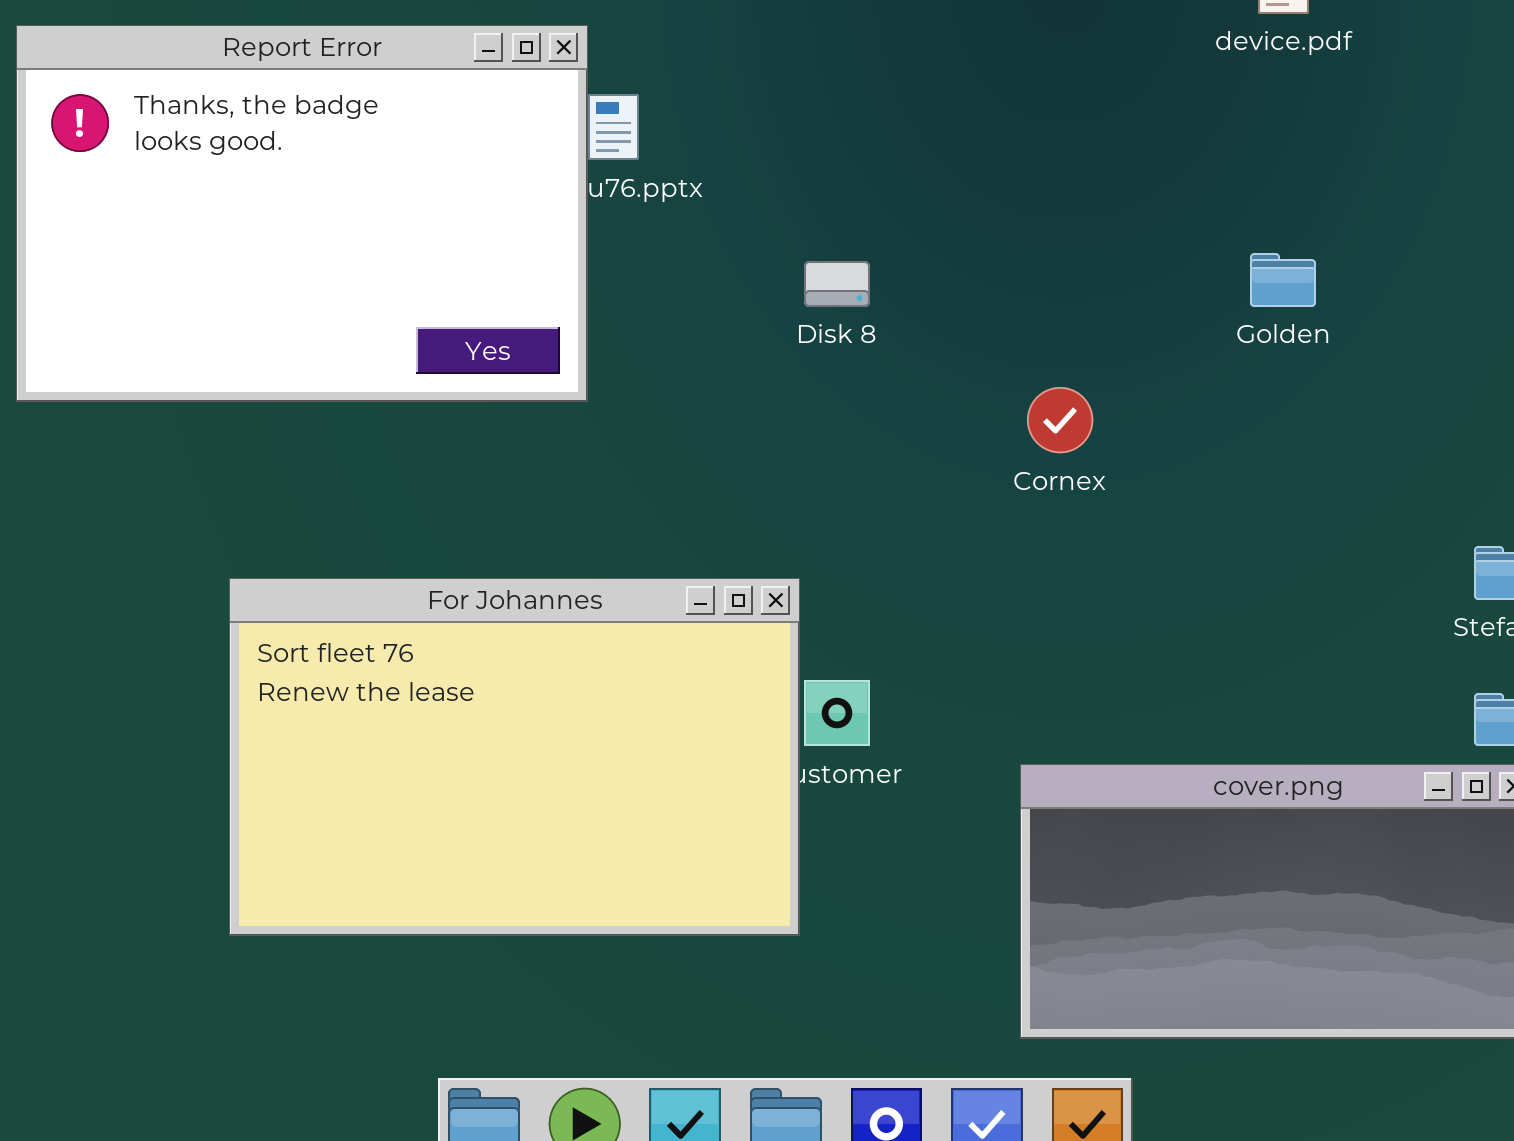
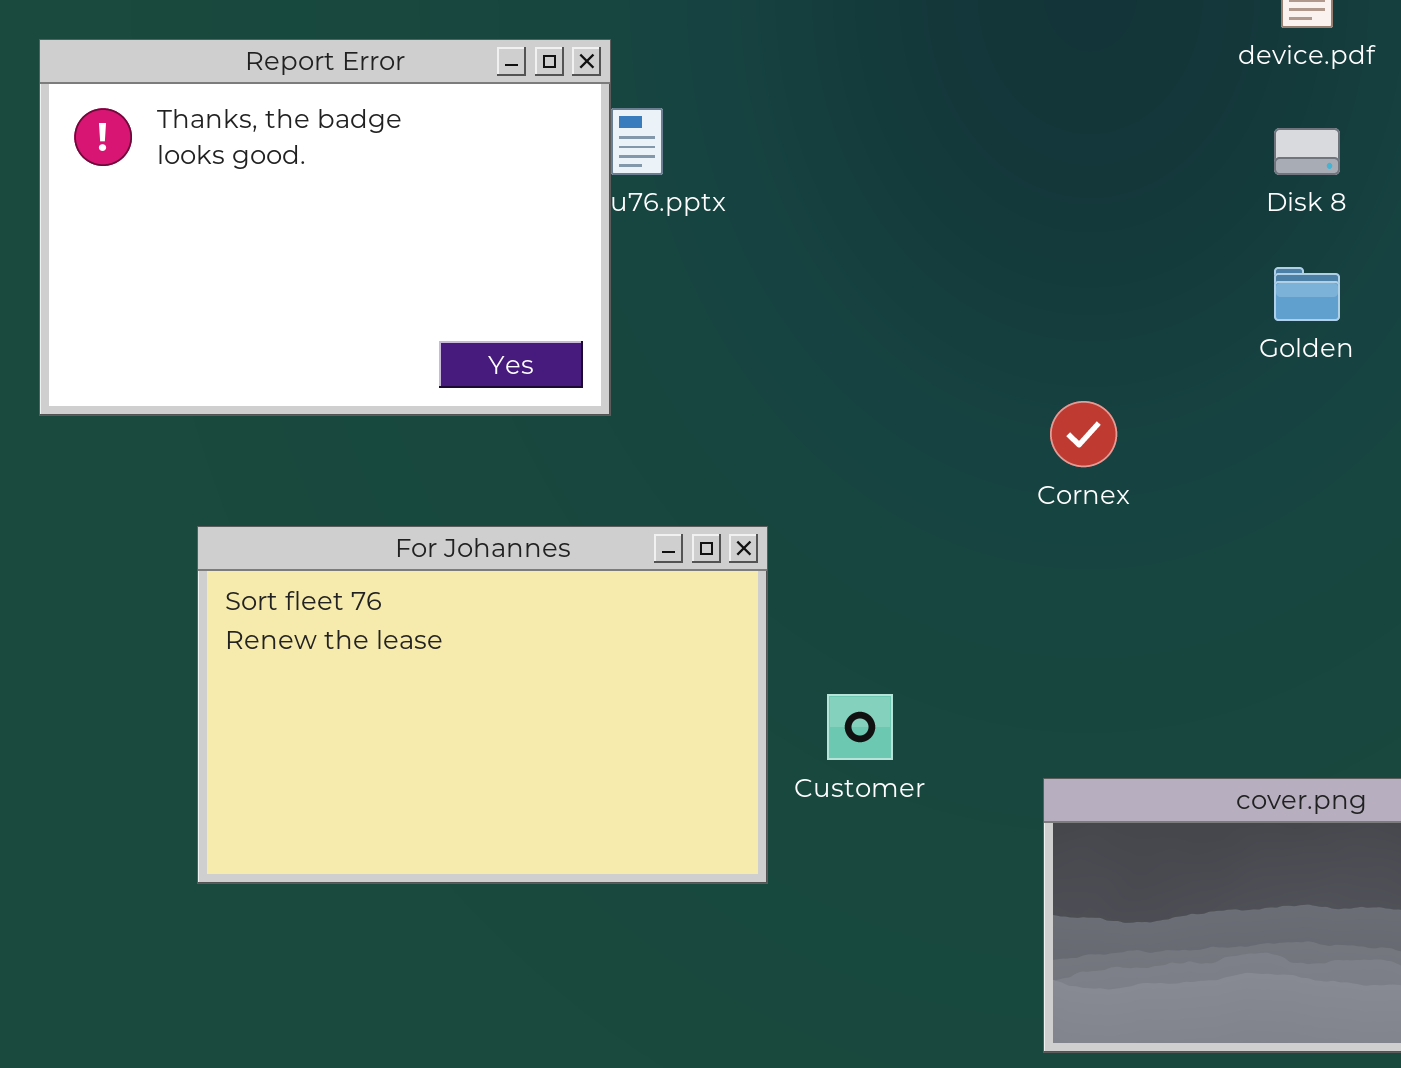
Disk 8: [804,261,870,307] -> [1274,128,1340,175], moved
For Johannes: [229,578,800,936] -> [197,526,768,884], moved

